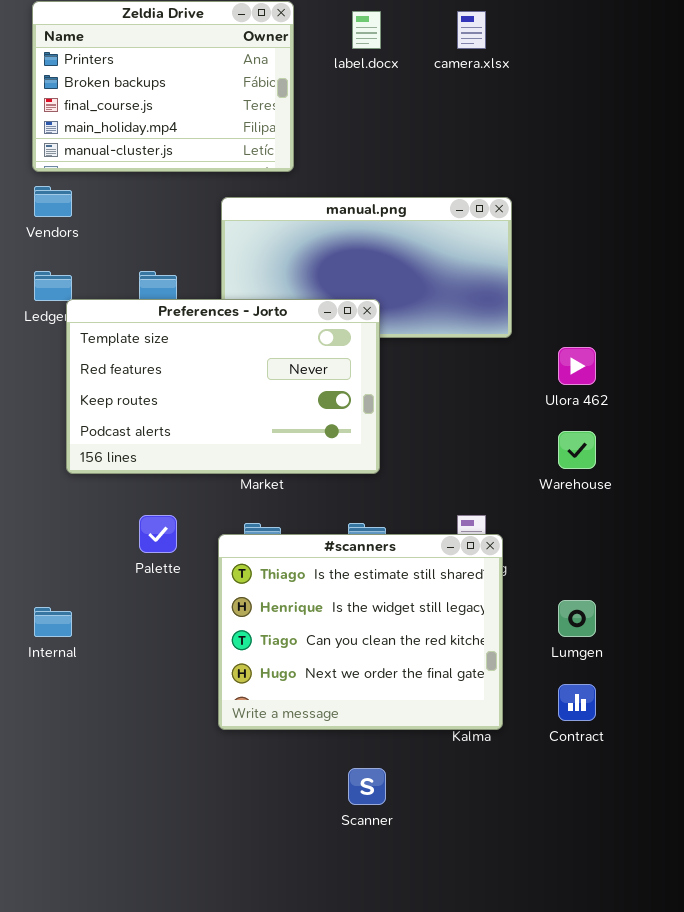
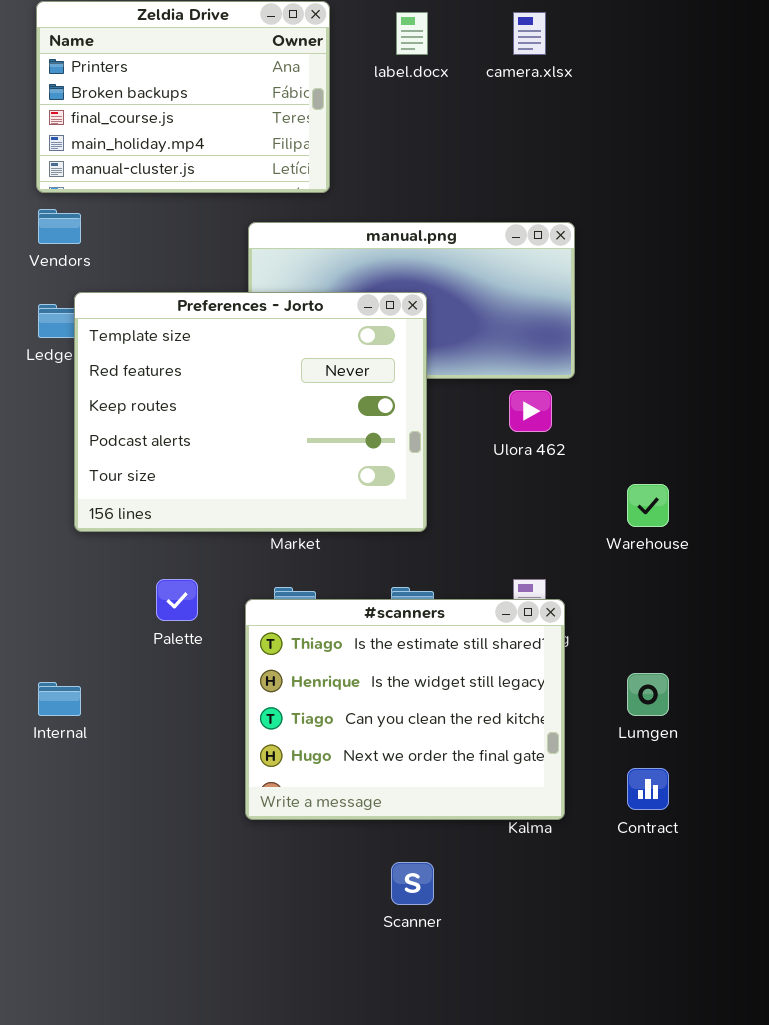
Preferences - Jorto: [66,299,380,474] -> [74,292,427,532], resized
Ulora 462: [558,347,596,385] -> [509,390,552,432], moved

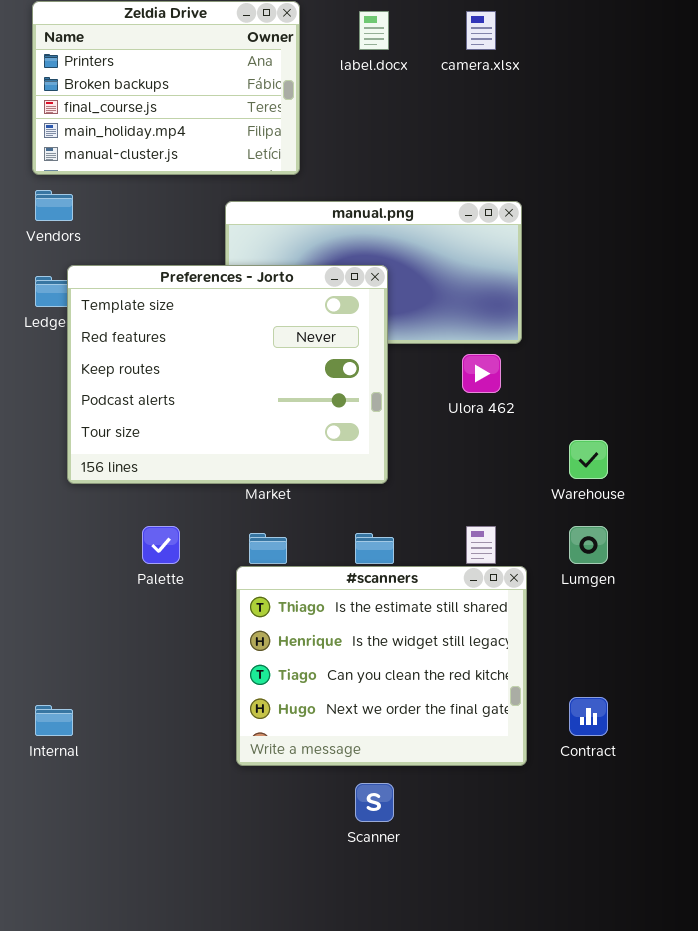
#scanners: [245,599,565,820] -> [236,566,527,766], moved
Lumgen: [627,673,669,716] -> [569,526,608,564], moved
Internal: [38,682,81,716] -> [35,705,73,736], moved

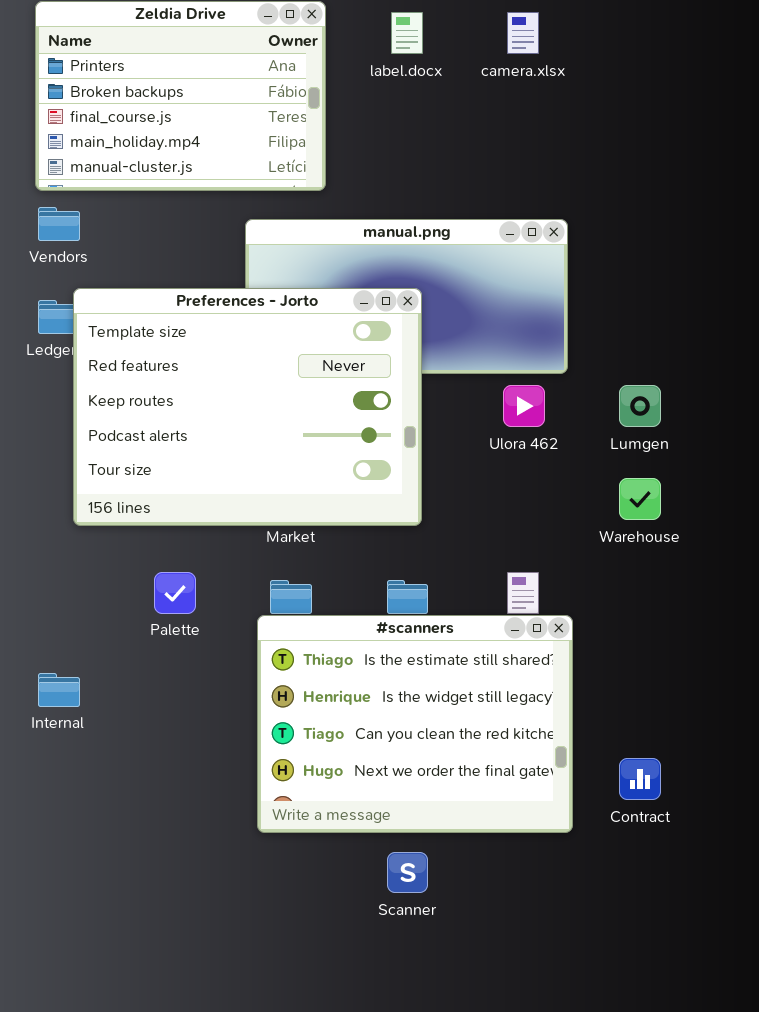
Lumgen: [569,526,608,564] -> [619,385,661,427], moved
Internal: [35,705,73,736] -> [38,673,80,707], moved

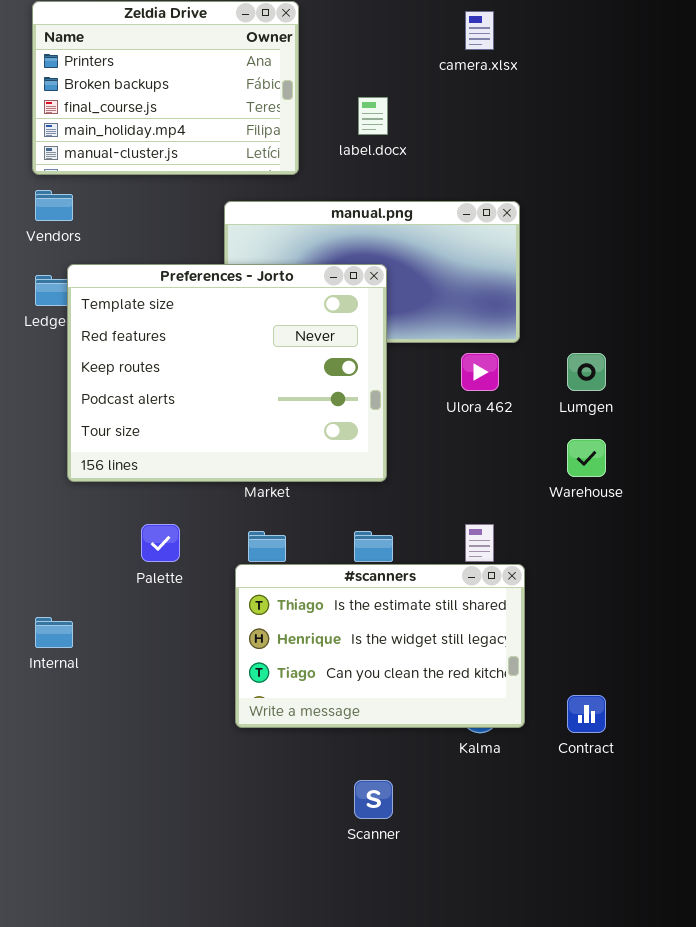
label.docx: [391,12,423,54] -> [358,97,388,135], moved
#scanners: [257,615,573,833] -> [235,564,525,728], resized

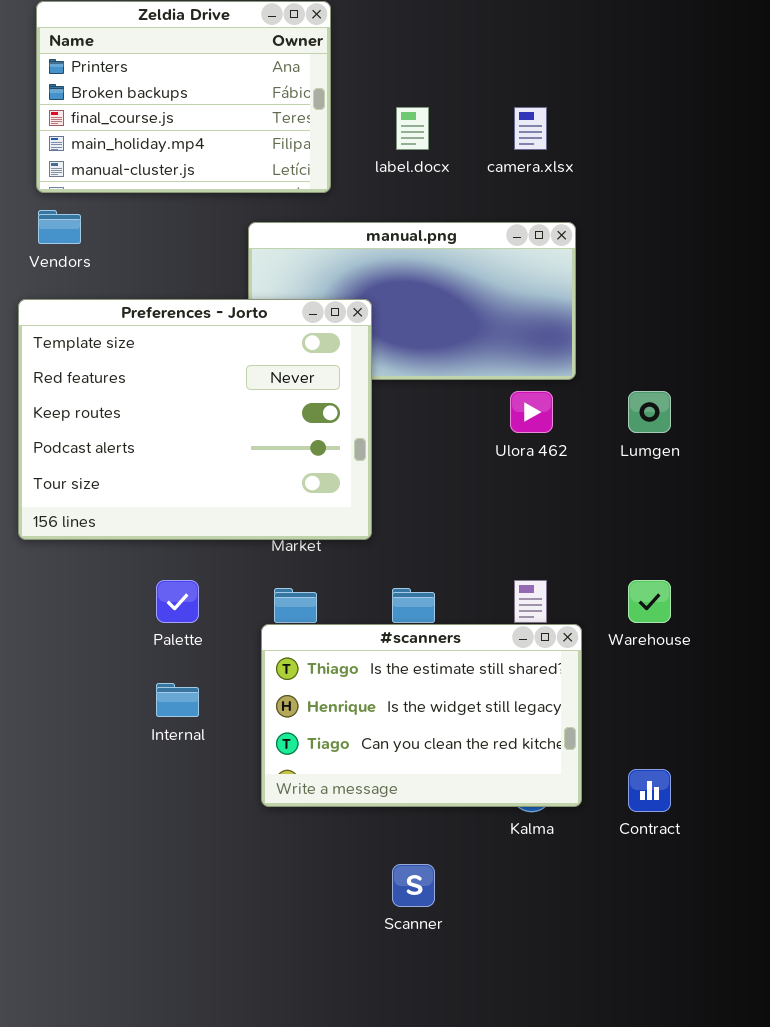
camera.xlsx: [465,11,494,50] -> [514,107,547,150], moved
Preferences - Jorto: [67,264,387,482] -> [18,299,372,540], moved
Warehouse: [567,439,606,477] -> [628,580,671,623], moved
Internal: [35,617,73,648] -> [156,683,199,717], moved

